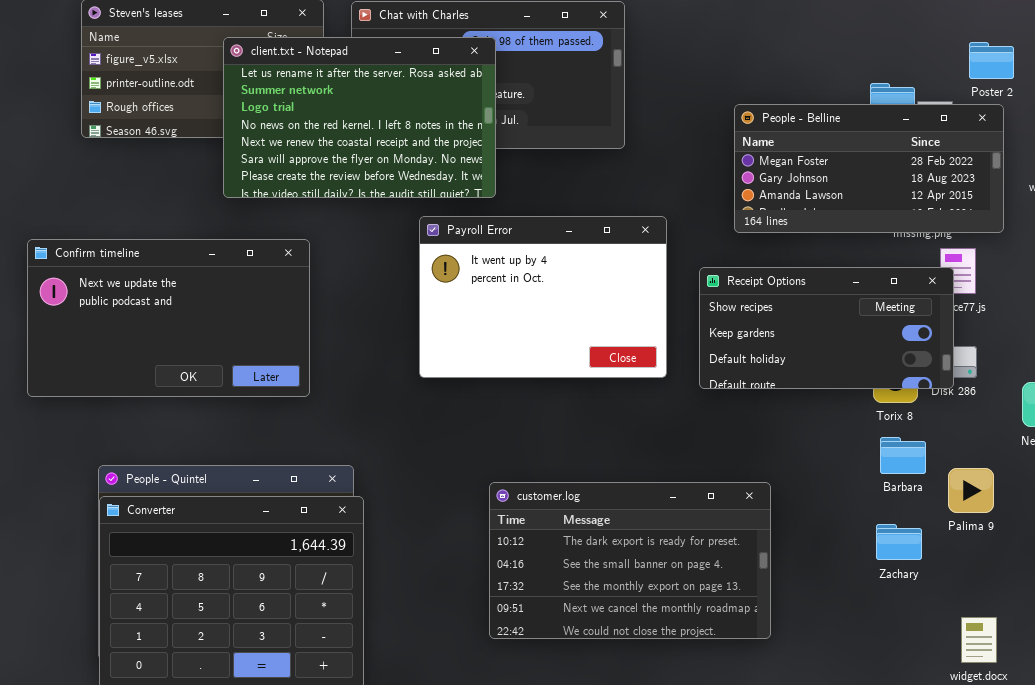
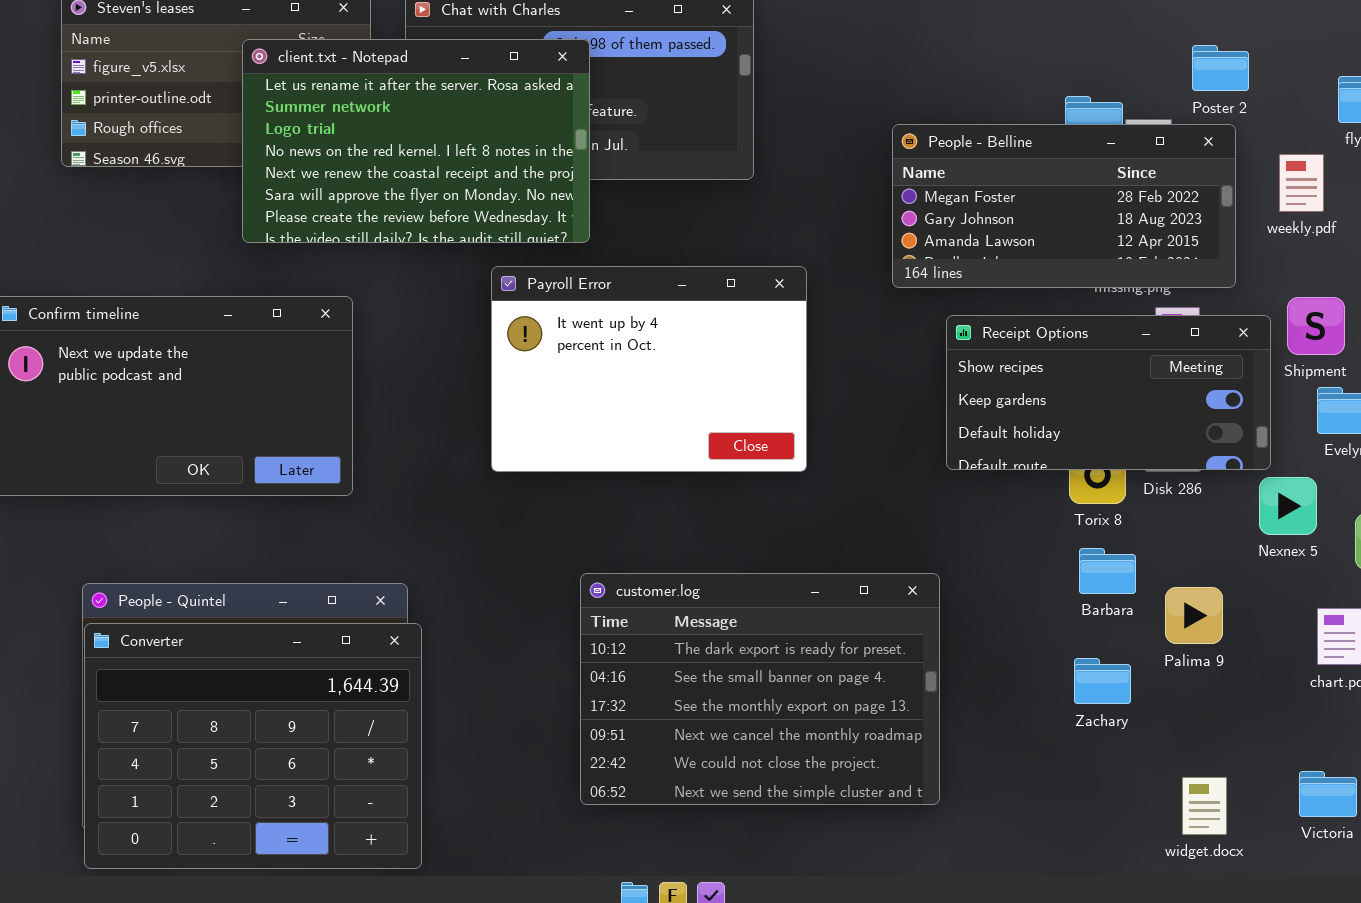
Receipt Options: [699,267,954,389] -> [946,315,1271,470], moved
customer.log: [489,482,771,639] -> [580,573,940,805], resized

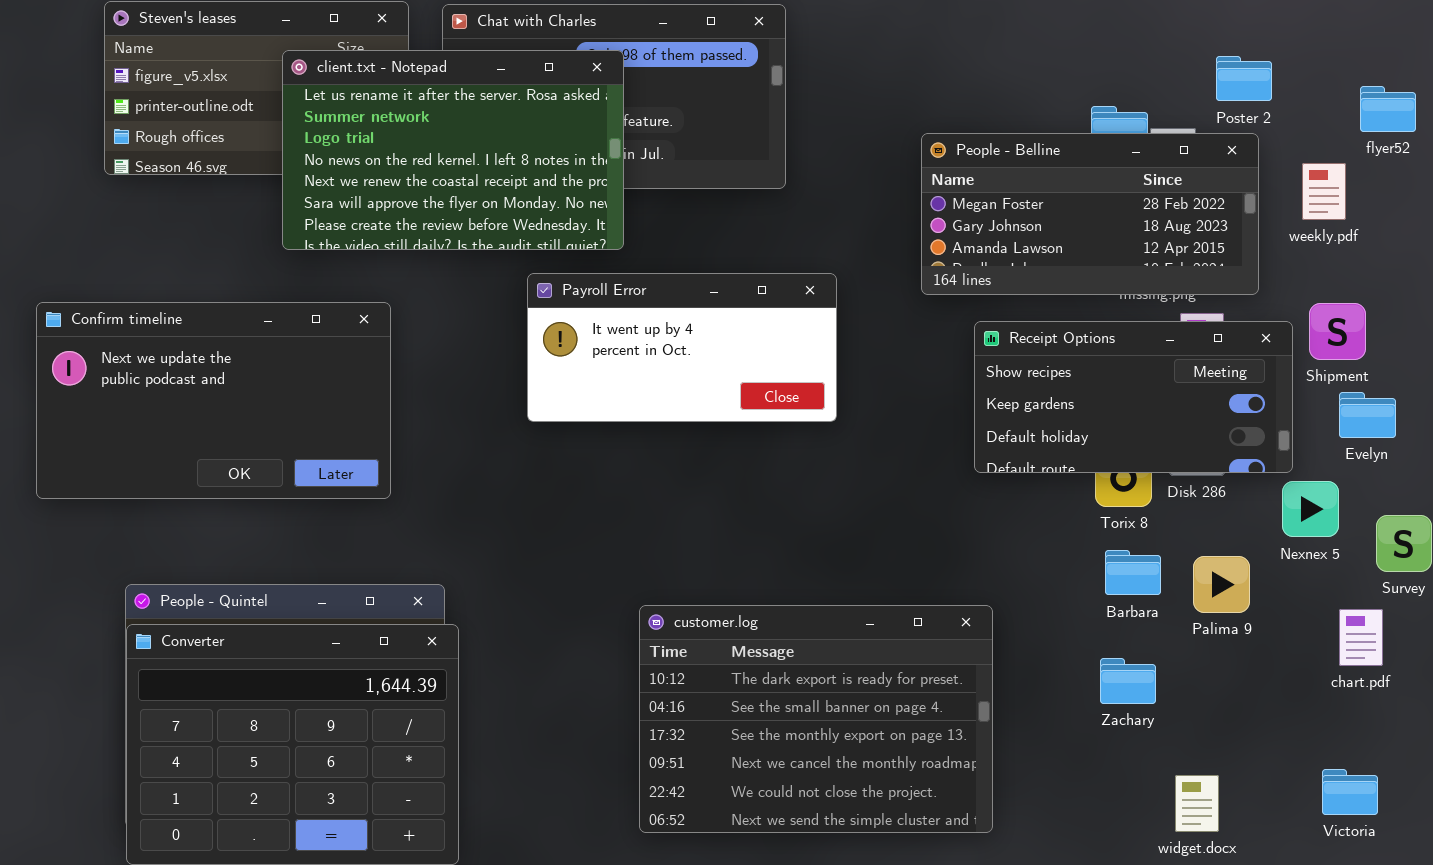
Payroll Error: [491,266,807,472] -> [527,273,837,422], resized
customer.log: [580,573,940,805] -> [639,605,993,833], moved
Palima 9: [1165,587,1223,644] -> [1193,556,1250,613], moved
widget.docx: [1182,777,1227,835] -> [1175,775,1219,832], moved

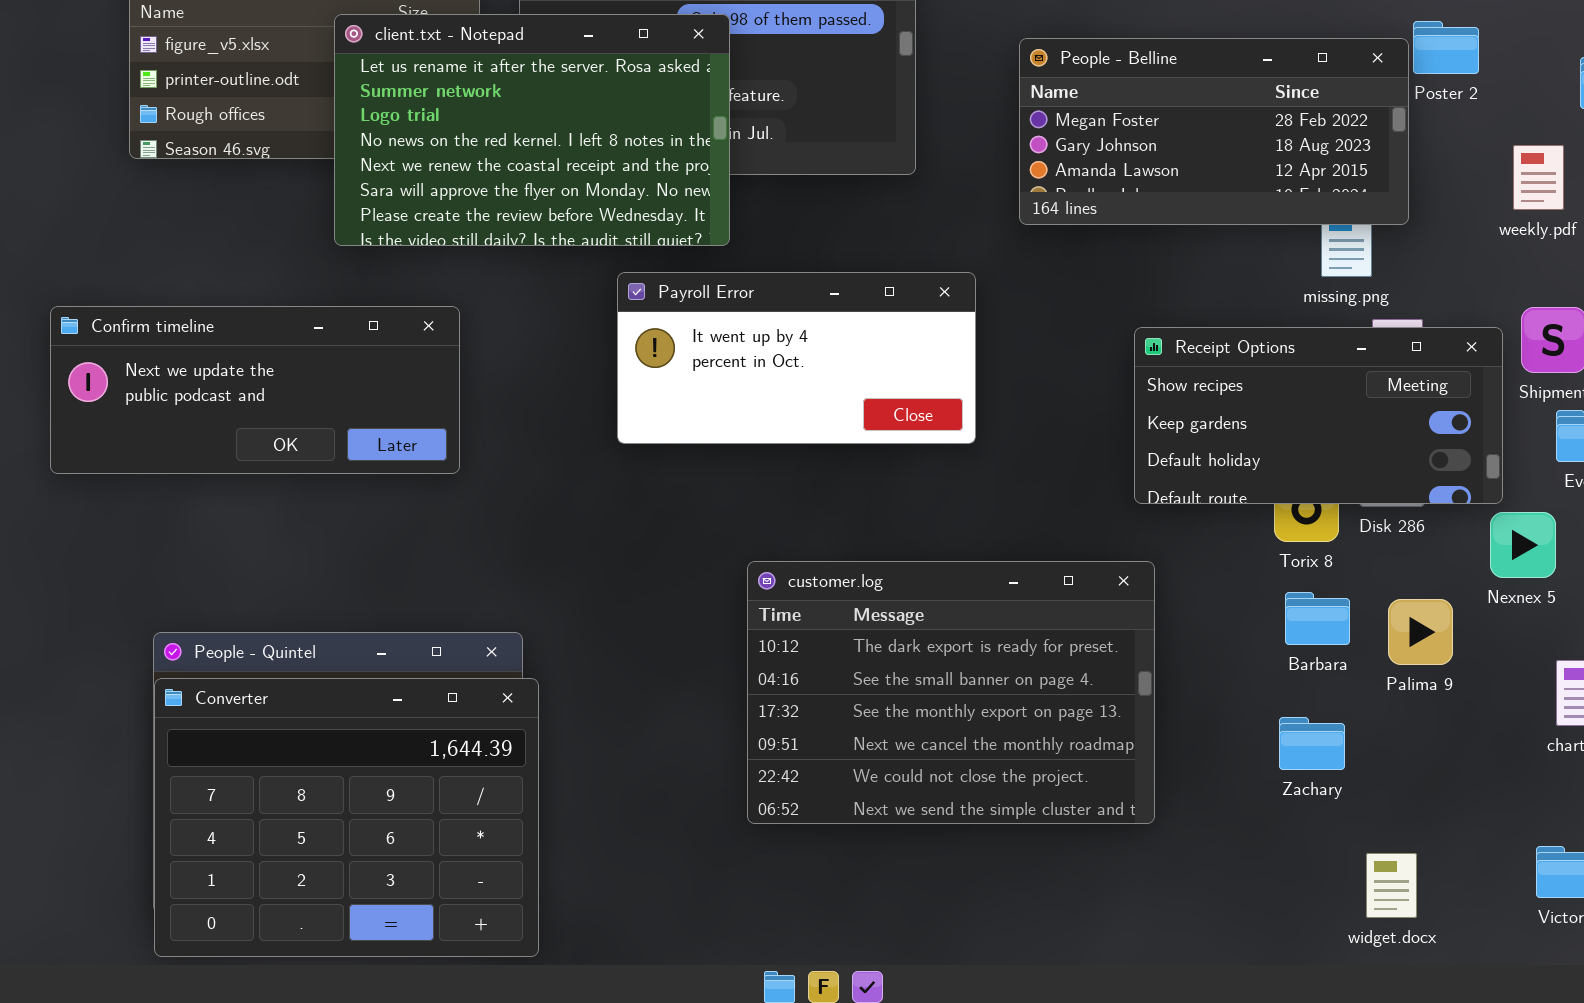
People - Belline: [921,133,1259,295] -> [1019,38,1409,225], moved
Confirm timeline: [36,302,391,499] -> [50,306,460,474], resized
customer.log: [639,605,993,833] -> [747,561,1155,824], moved

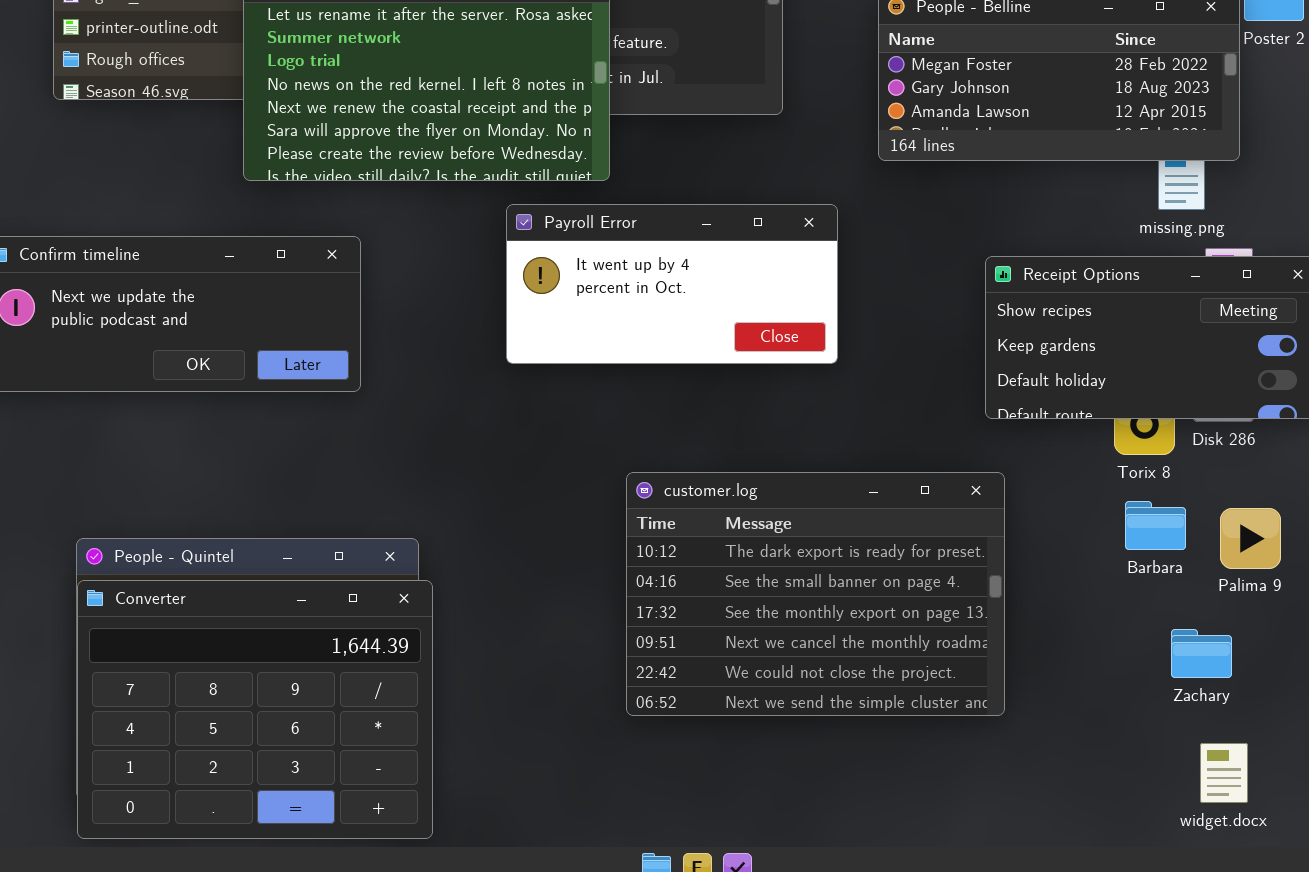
Zachary: [1279,717,1345,770] -> [1171,629,1232,678], moved

